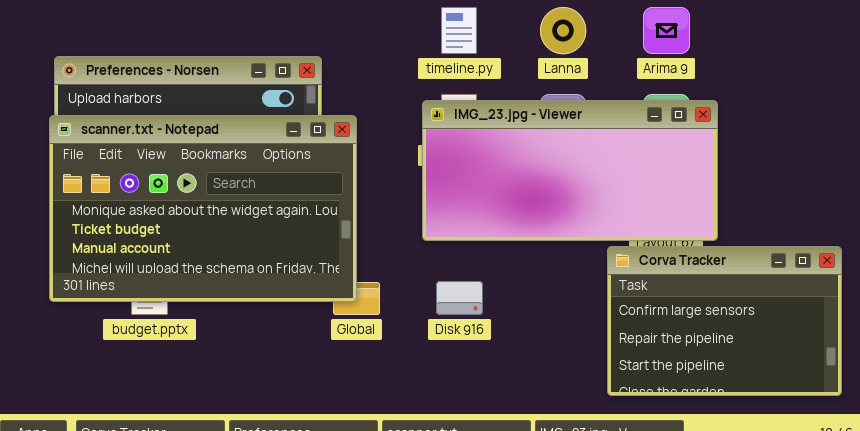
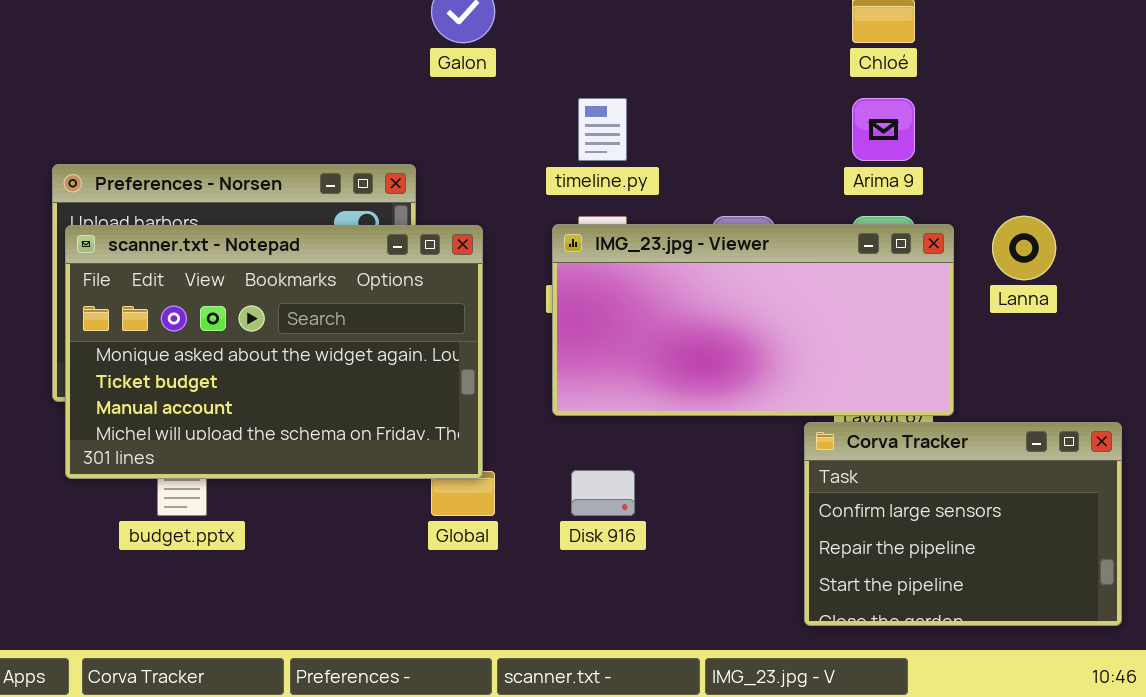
Lanna: [540,7,586,54] -> [992,216,1056,280], moved
scanner.txt - Notepad: [49,115,357,302] -> [65,225,483,479], moved

